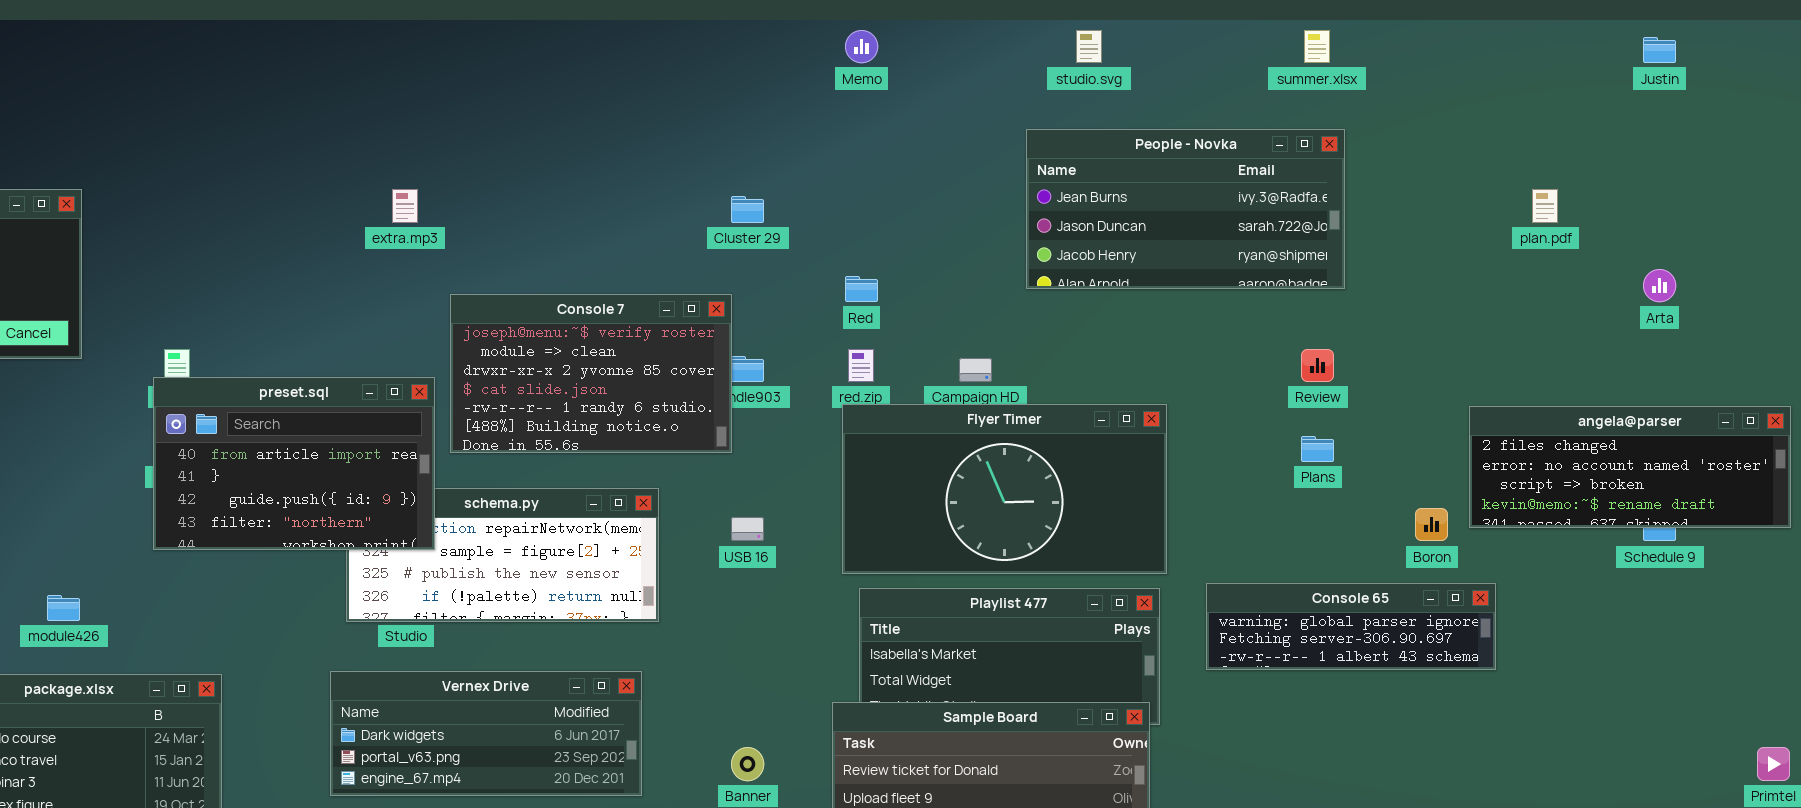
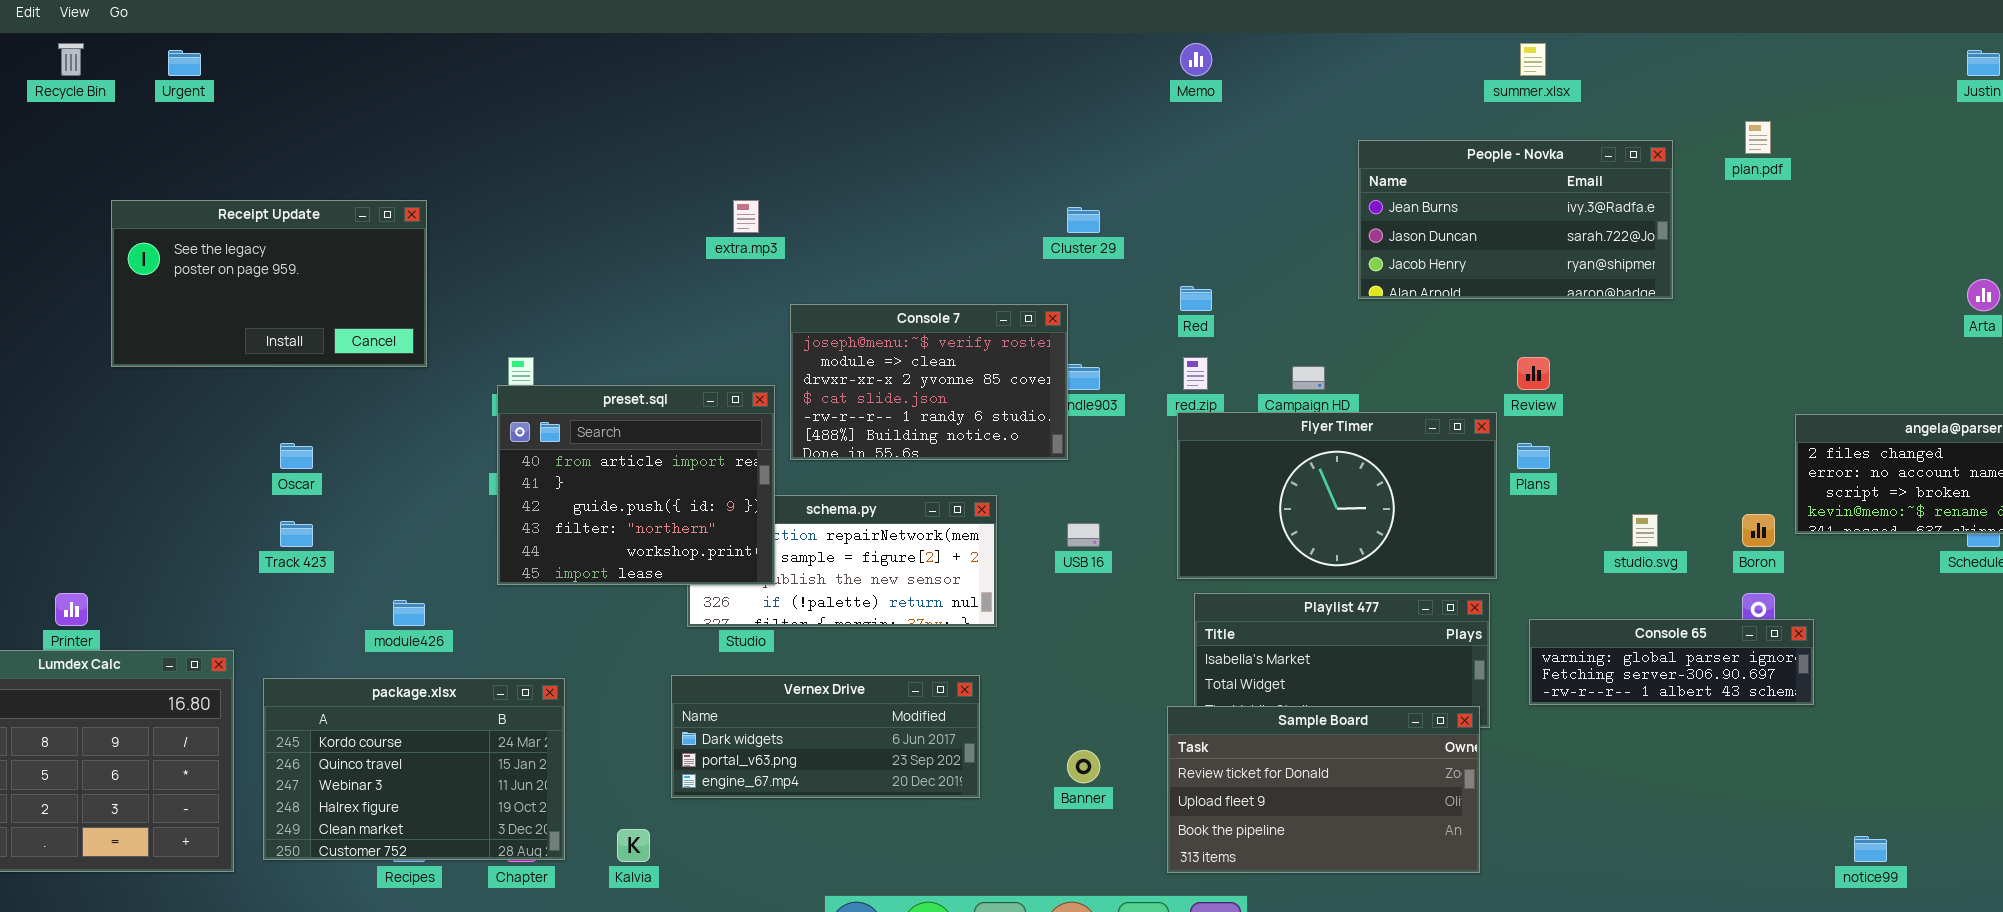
studio.svg: [1076,30,1102,63] -> [1632,514,1658,547], moved
summer.xlsx: [1304,30,1330,63] -> [1520,43,1546,76], moved
plan.pdf: [1532,189,1558,223] -> [1745,121,1771,154], moved
Review: [1301,349,1334,382] -> [1517,357,1550,390], moved
preset.sql: [153,377,435,550] -> [497,385,775,585], resized
Plans: [1301,436,1334,462] -> [1517,443,1550,469], moved
Console 65: [1206,583,1496,670] -> [1529,619,1814,705], moved

